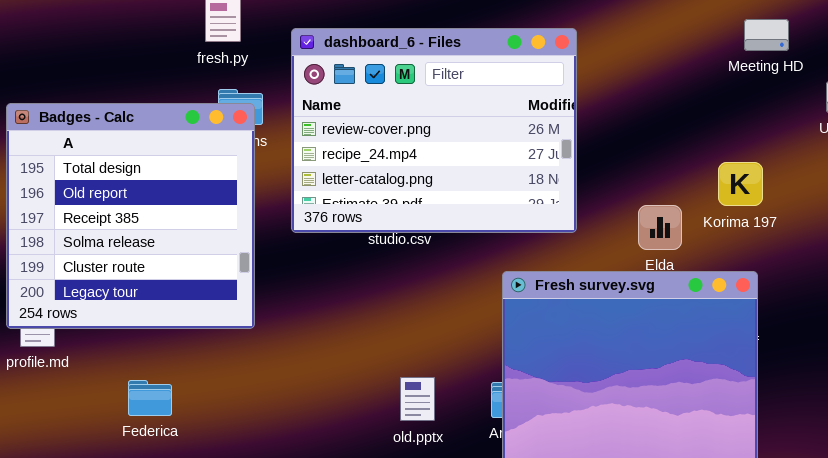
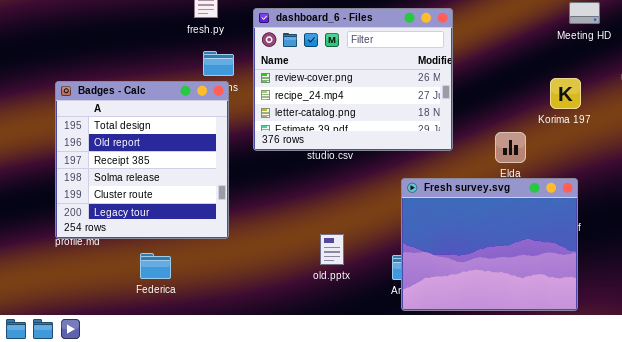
Badges - Calc: [6,103,255,329] -> [55,81,229,239], moved
Korima 197: [718,162,763,206] -> [550,78,581,109], moved
old.pptx: [400,377,435,421] -> [320,234,344,265], moved

